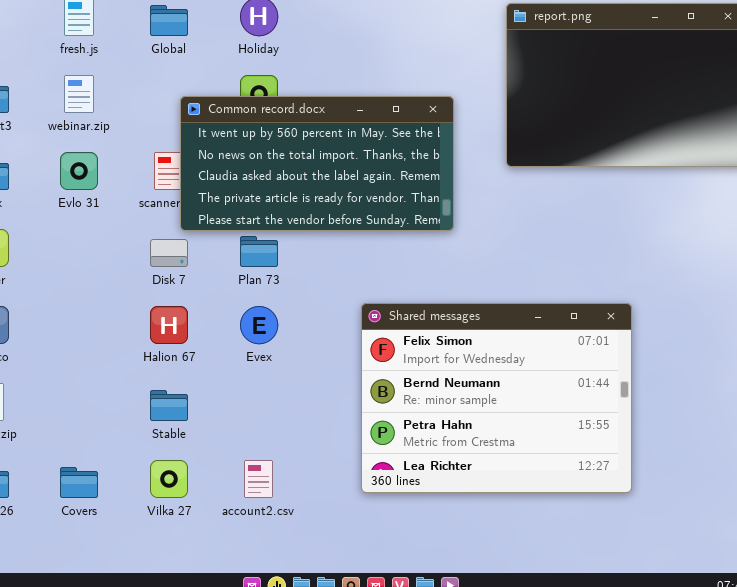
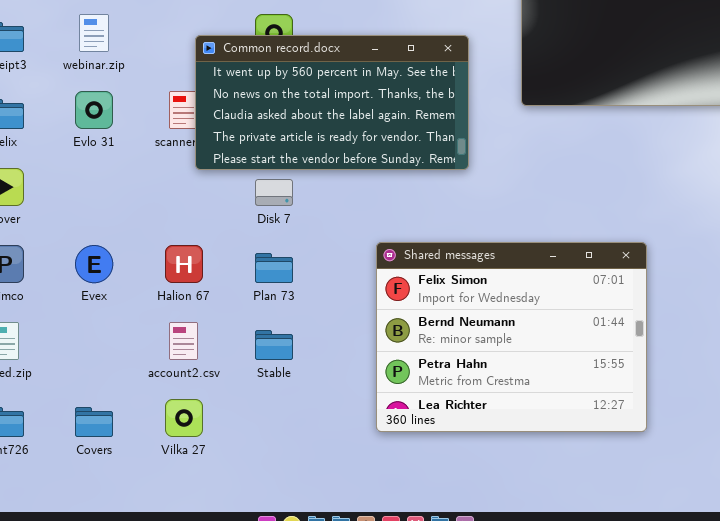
Plan 73: [240,236,278,267] -> [255,253,293,283], moved
Disk 7: [150,239,188,267] -> [255,179,293,206], moved
Evex: [240,306,278,344] -> [75,245,113,283], moved
Stable: [150,390,188,421] -> [255,330,293,360], moved
account2.csv: [244,460,273,498] -> [169,322,198,360], moved

